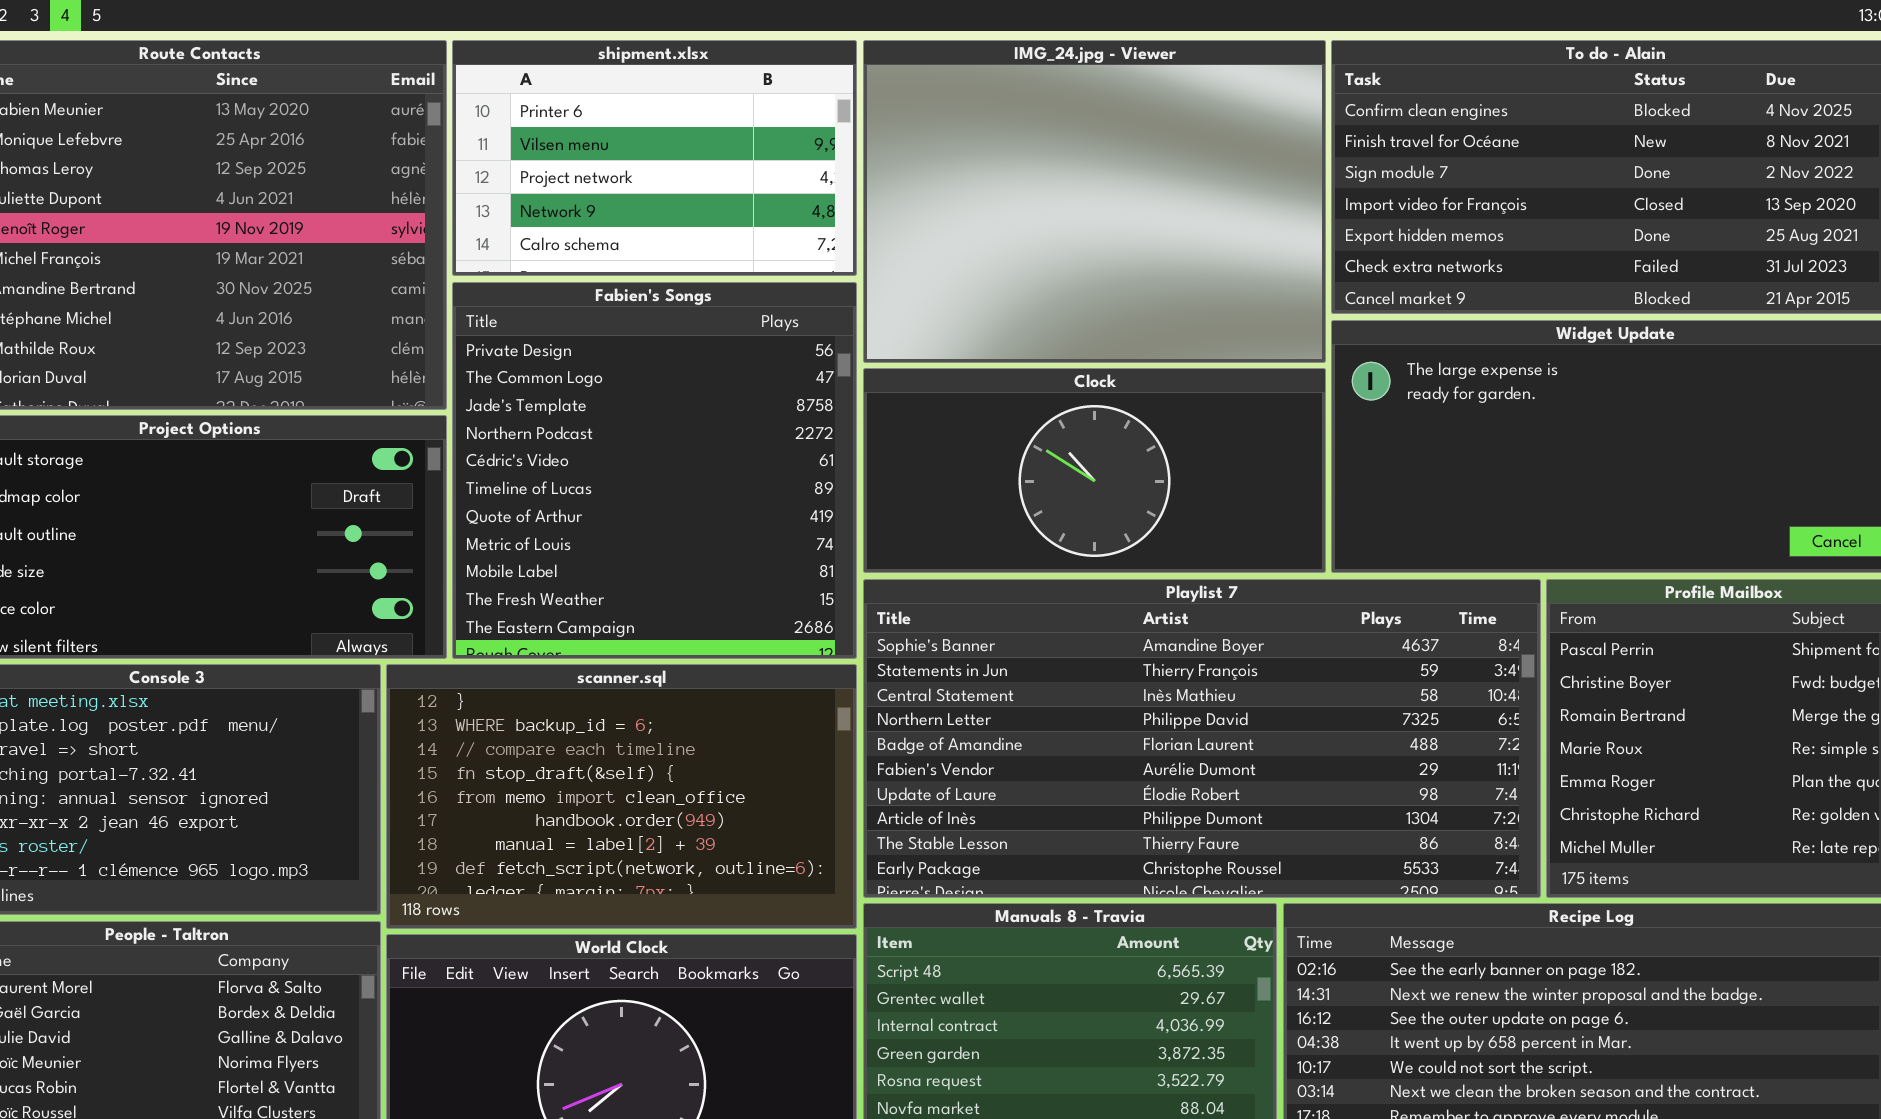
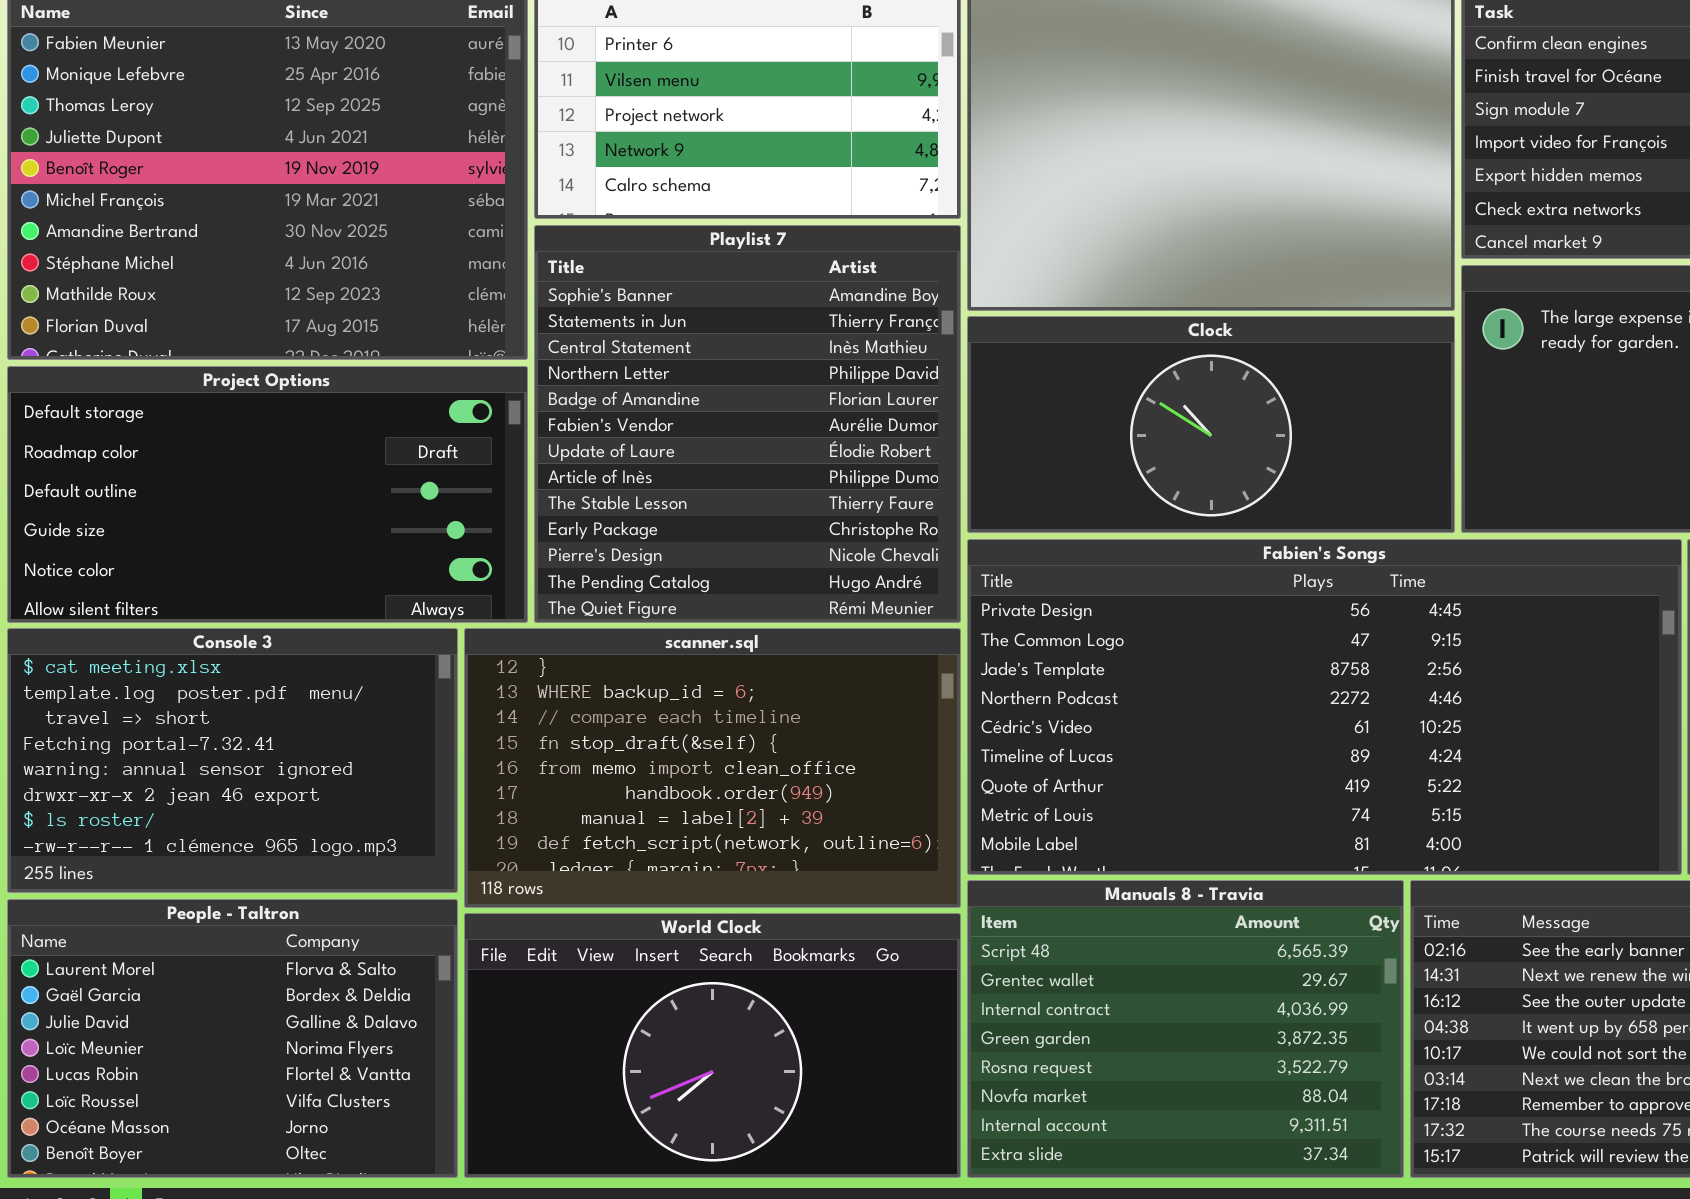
Fabien's Songs: [452,282,857,659] -> [967,539,1682,875], moved, resized
Playlist 7: [863,579,1541,898] -> [534,225,961,623], moved, resized

